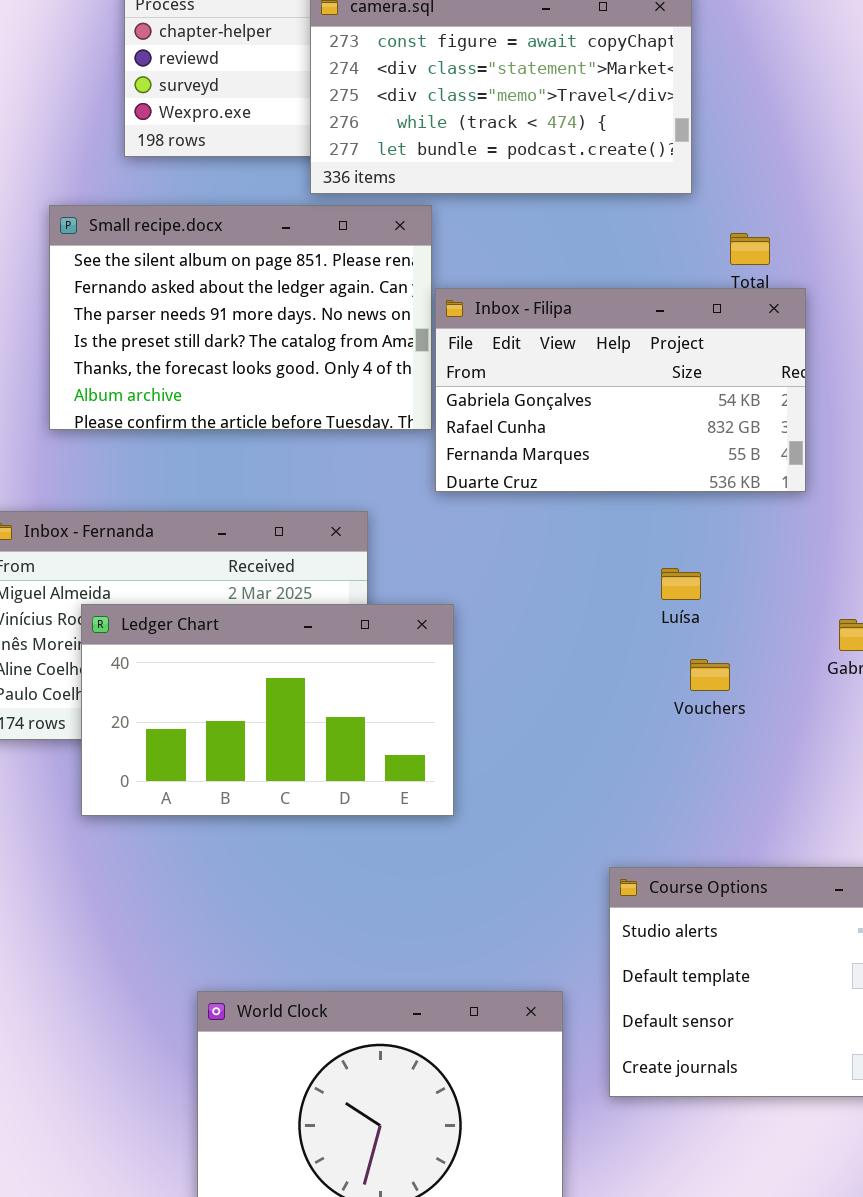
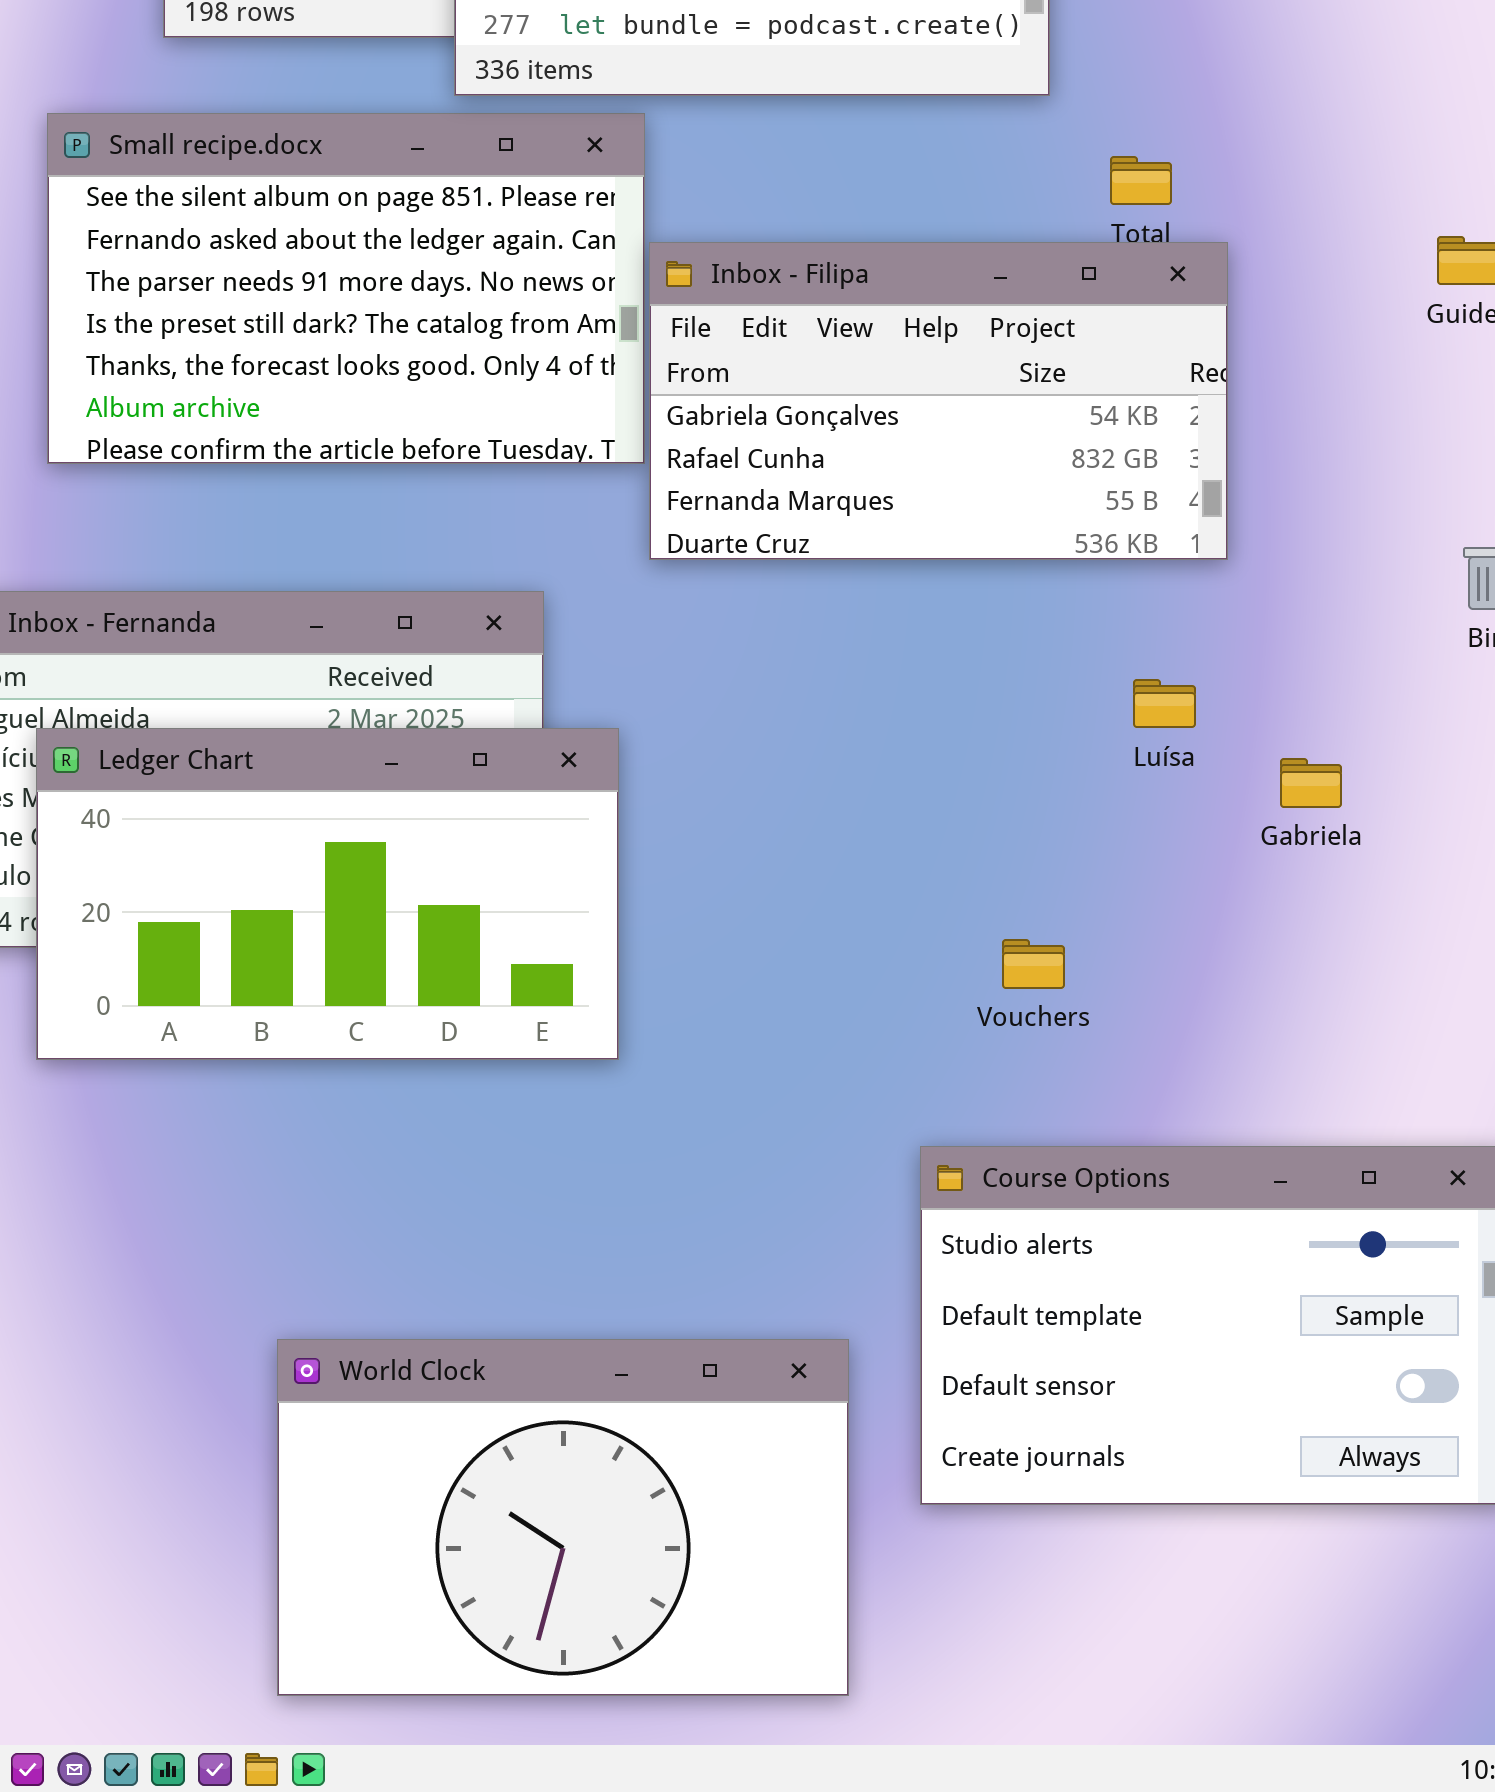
Luísa: [661,568,701,600] -> [1133,679,1196,728], moved
Ledger Chart: [81,604,454,816] -> [36,728,619,1060], moved
Vouchers: [690,659,730,691] -> [1002,939,1065,989], moved

